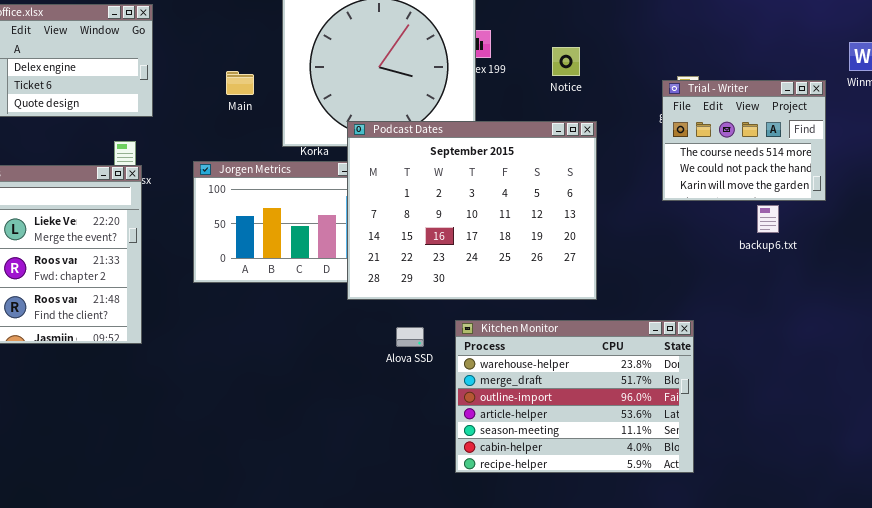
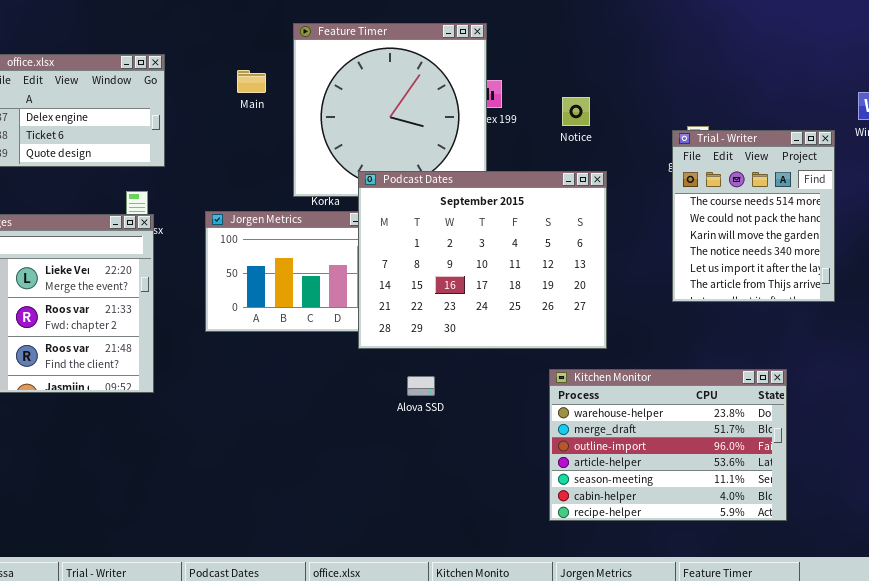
Main: [226,71,254,95] -> [237,70,266,93], moved
Trial - Writer: [662,80,826,201] -> [672,130,835,302], resized
Kitchen Monitor: [455,320,694,473] -> [549,369,787,521], moved

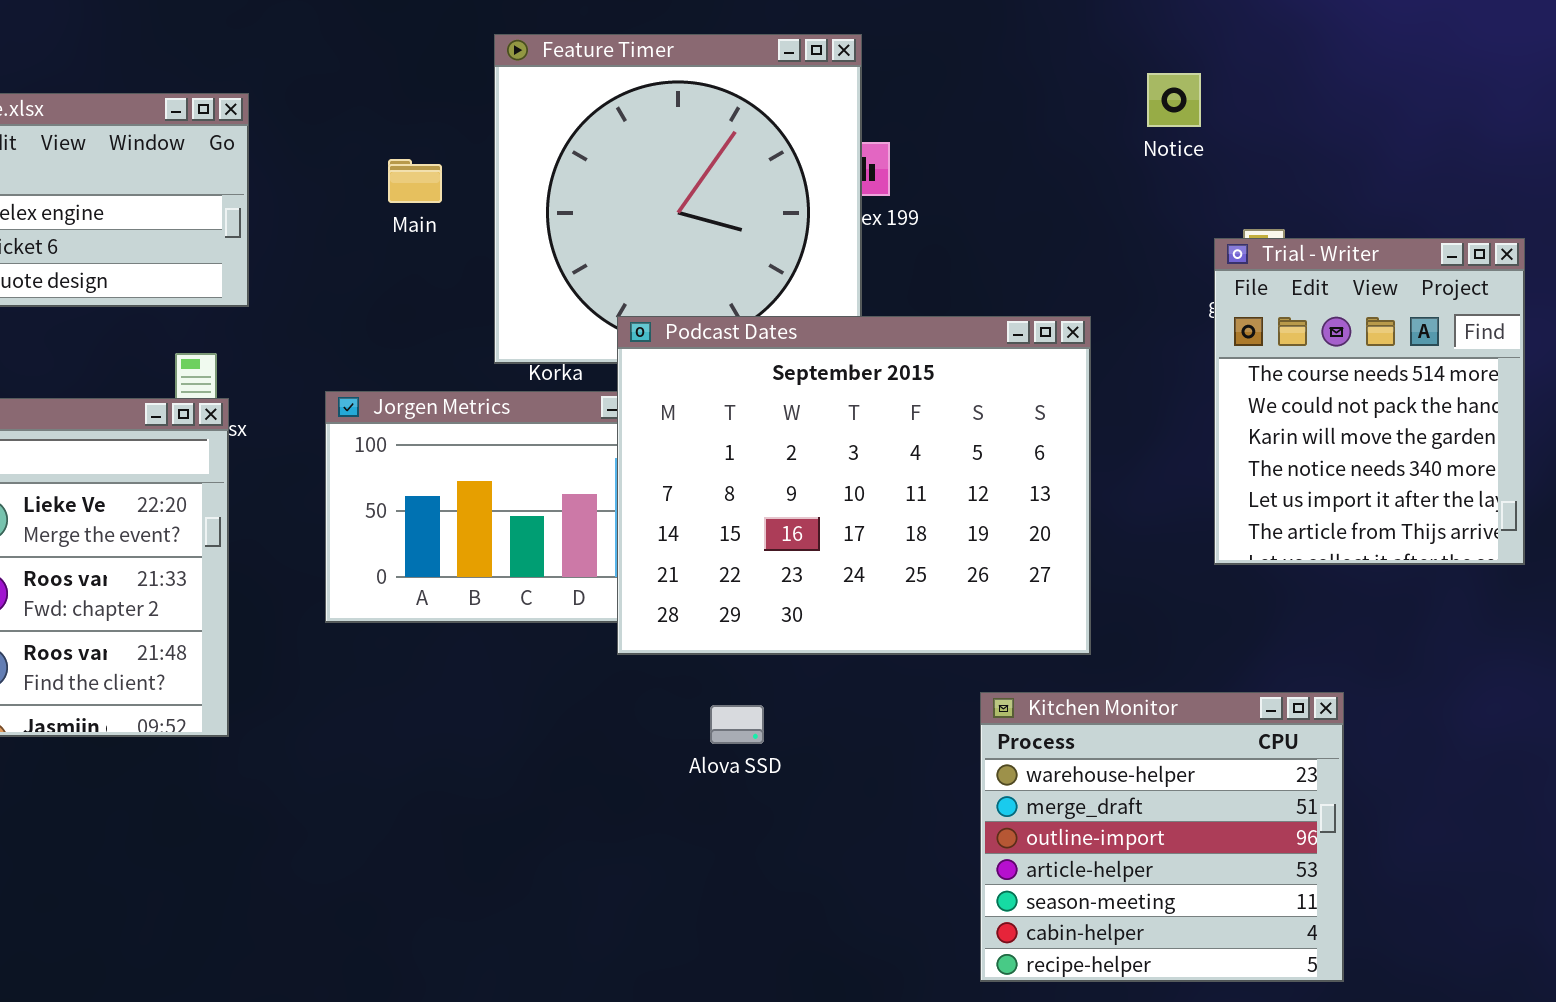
Main: [237,70,266,93] -> [388,159,442,203], moved
Notice: [562,97,590,126] -> [1147,73,1201,127], moved
Kitchen Monitor: [549,369,787,521] -> [980,692,1344,982], resized

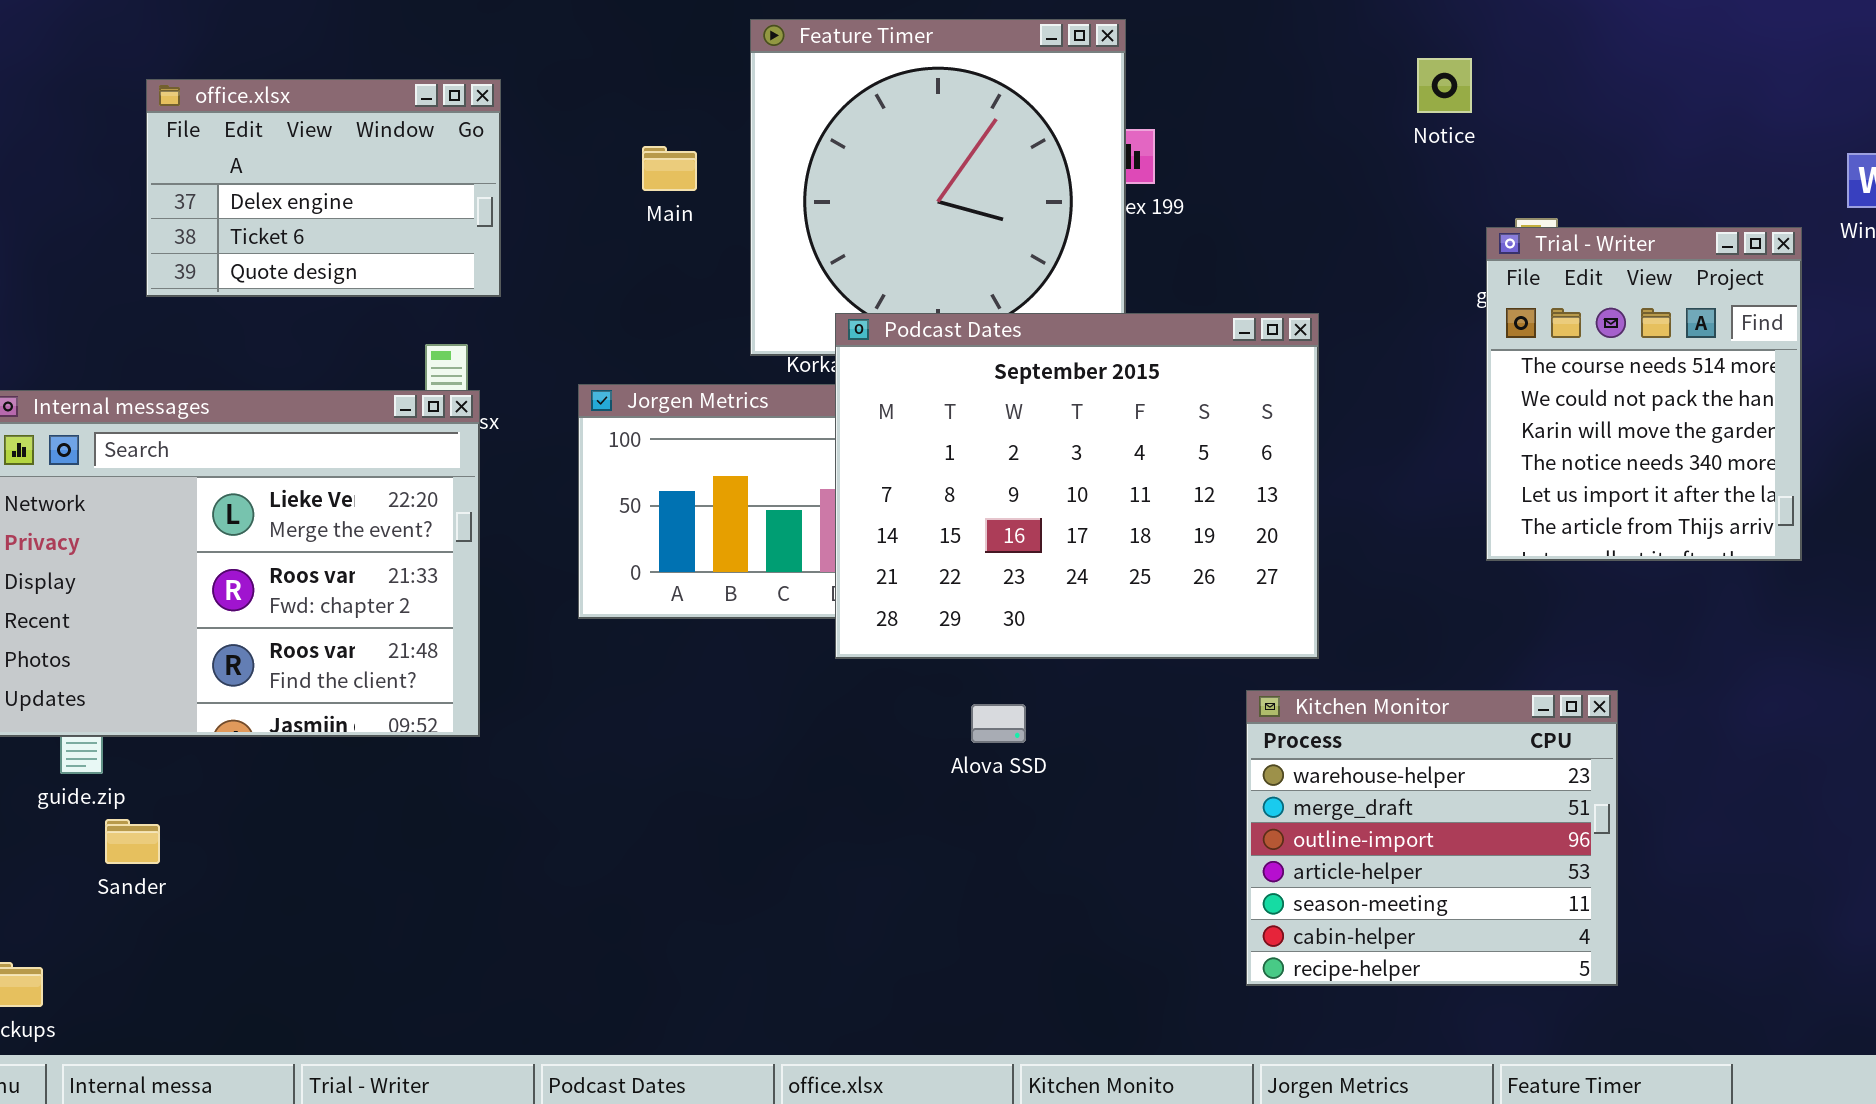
Podcast Dates: [617,316,1091,655] -> [835,313,1319,659], moved

